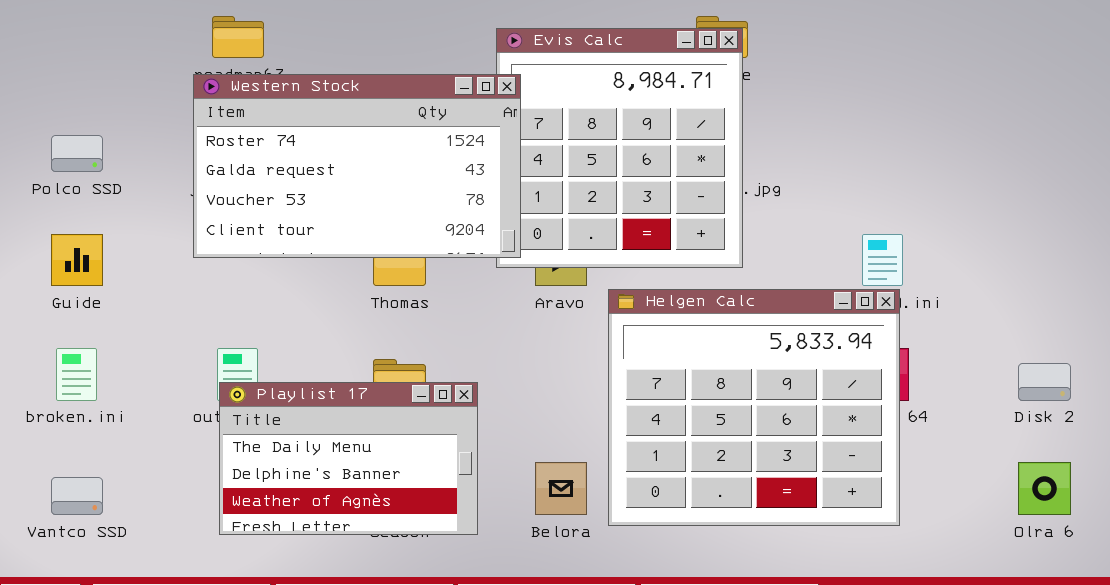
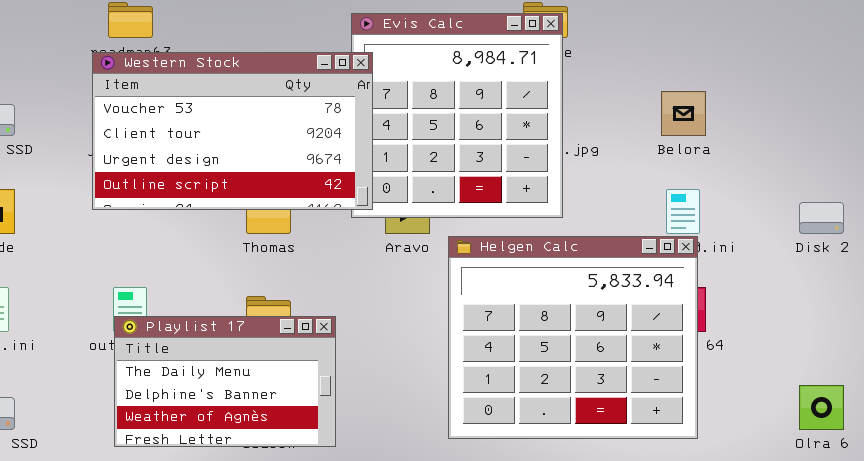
Western Stock: [193,74,521,258] -> [92,52,373,210], scrolled down 2 rows
Disk 2: [1018,363,1071,401] -> [799,202,844,234], moved
Belora: [535,462,587,515] -> [661,91,706,136], moved

